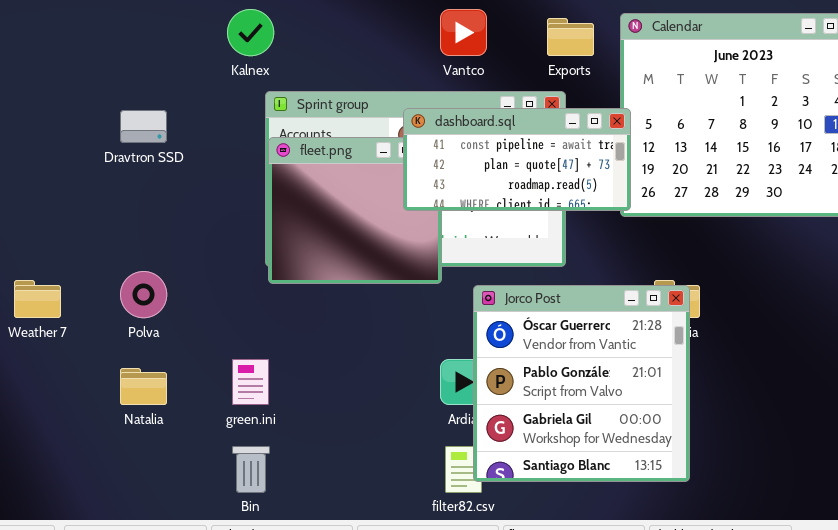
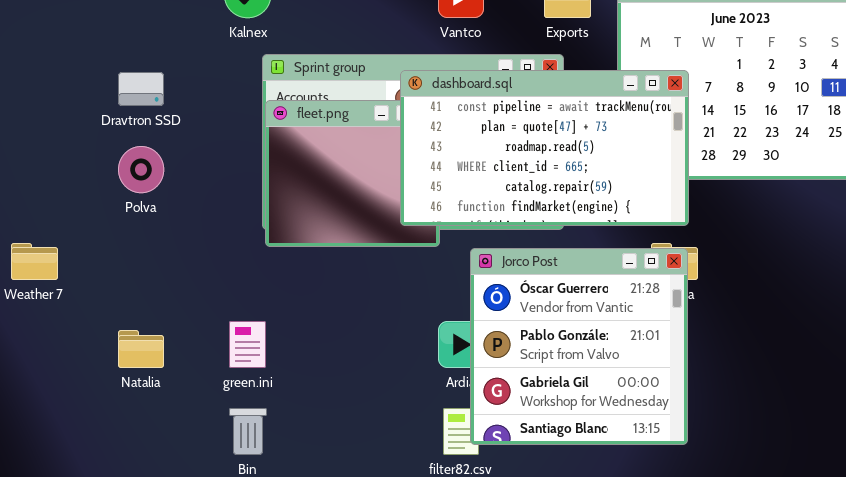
dashboard.sql: [403,108,631,211] -> [400,70,689,226], resized
Polva: [120,271,167,318] -> [118,146,164,193], moved

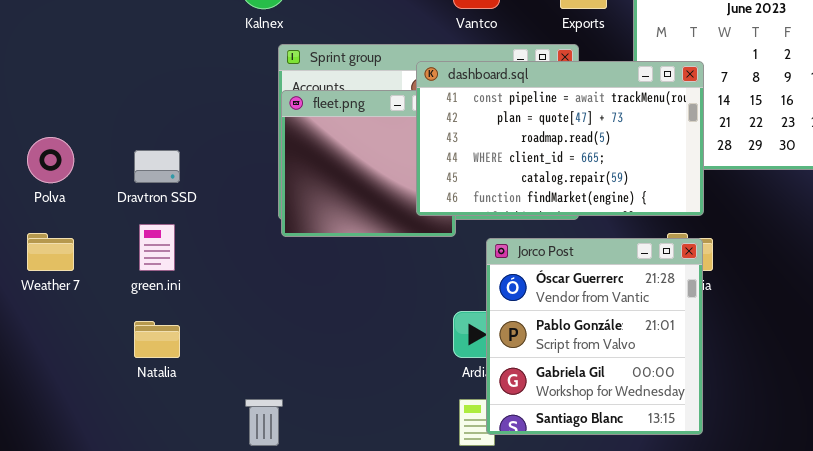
Dravtron SSD: [118,72,164,106] -> [134,150,180,183], moved
Polva: [118,146,164,193] -> [27,137,74,183], moved
green.ini: [229,321,266,368] -> [139,224,175,271], moved

